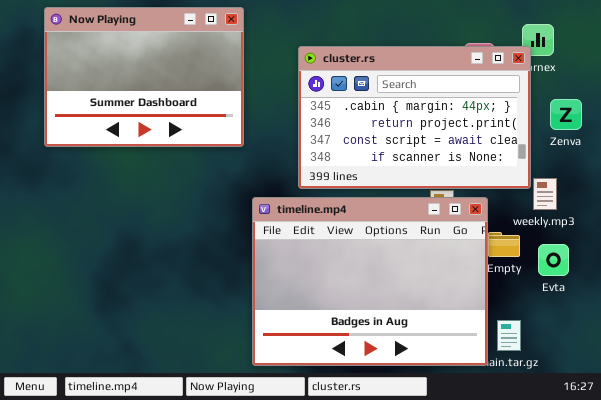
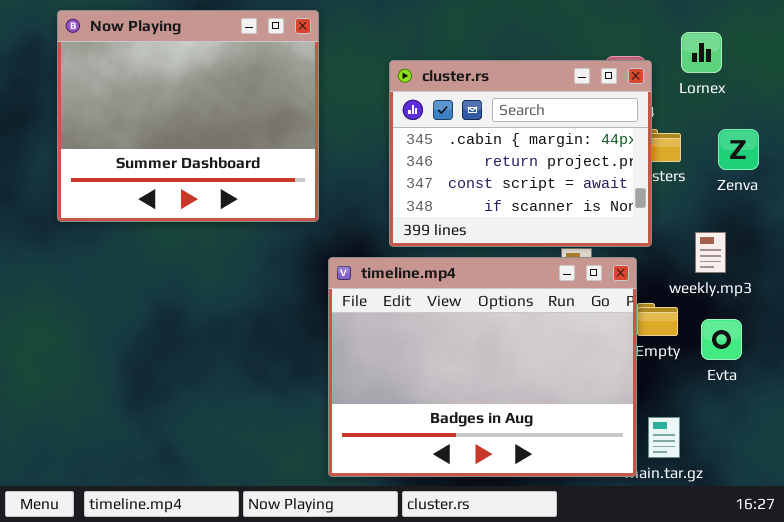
Now Playing: [44,7,244,147] -> [57,10,319,222], resized
cluster.rs: [298,46,531,189] -> [389,60,652,247], resized

